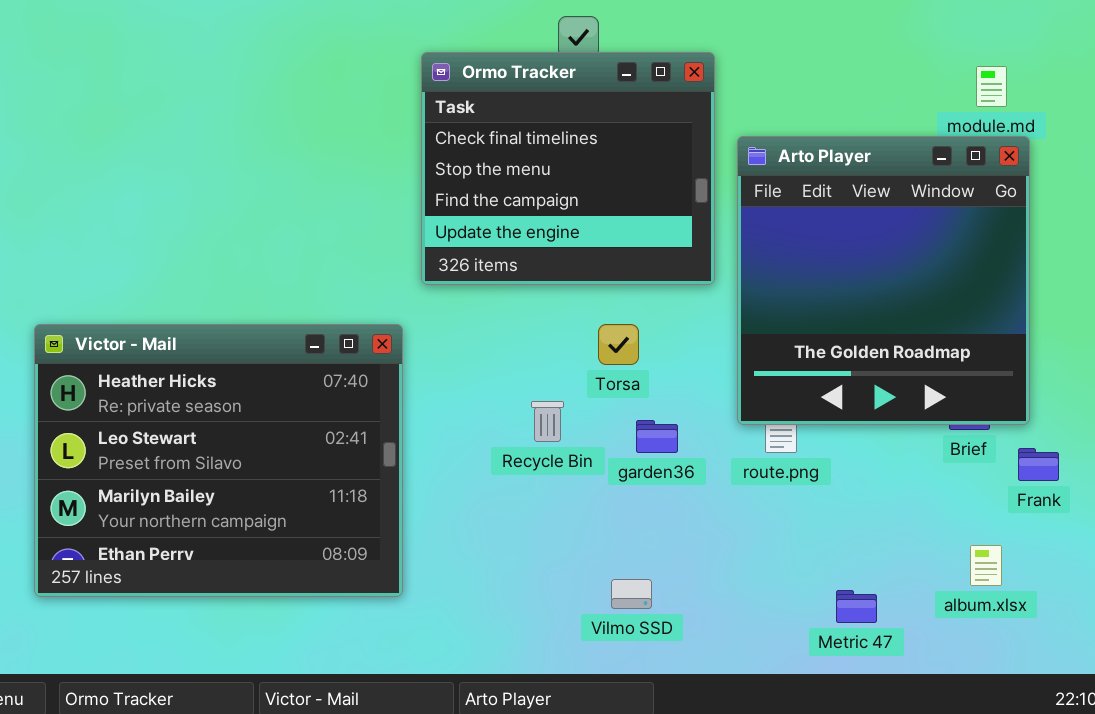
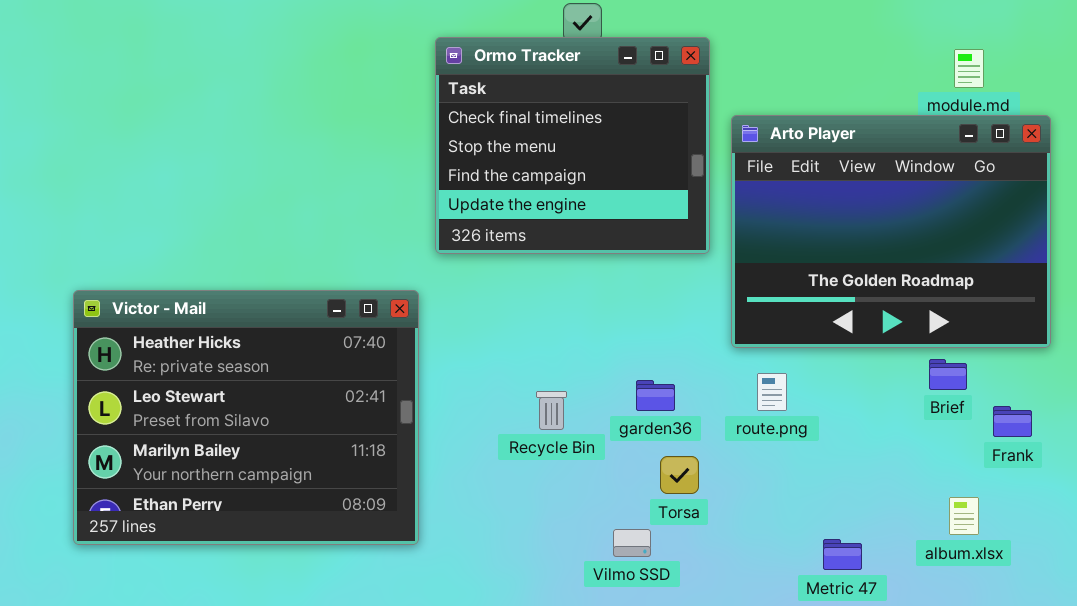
Arto Player: [737,136,1030,425] -> [731,115,1051,348], resized
Torsa: [598,324,639,365] -> [660,456,699,494], moved
Recycle Bin: [531,401,564,442] -> [536,391,567,430], moved

